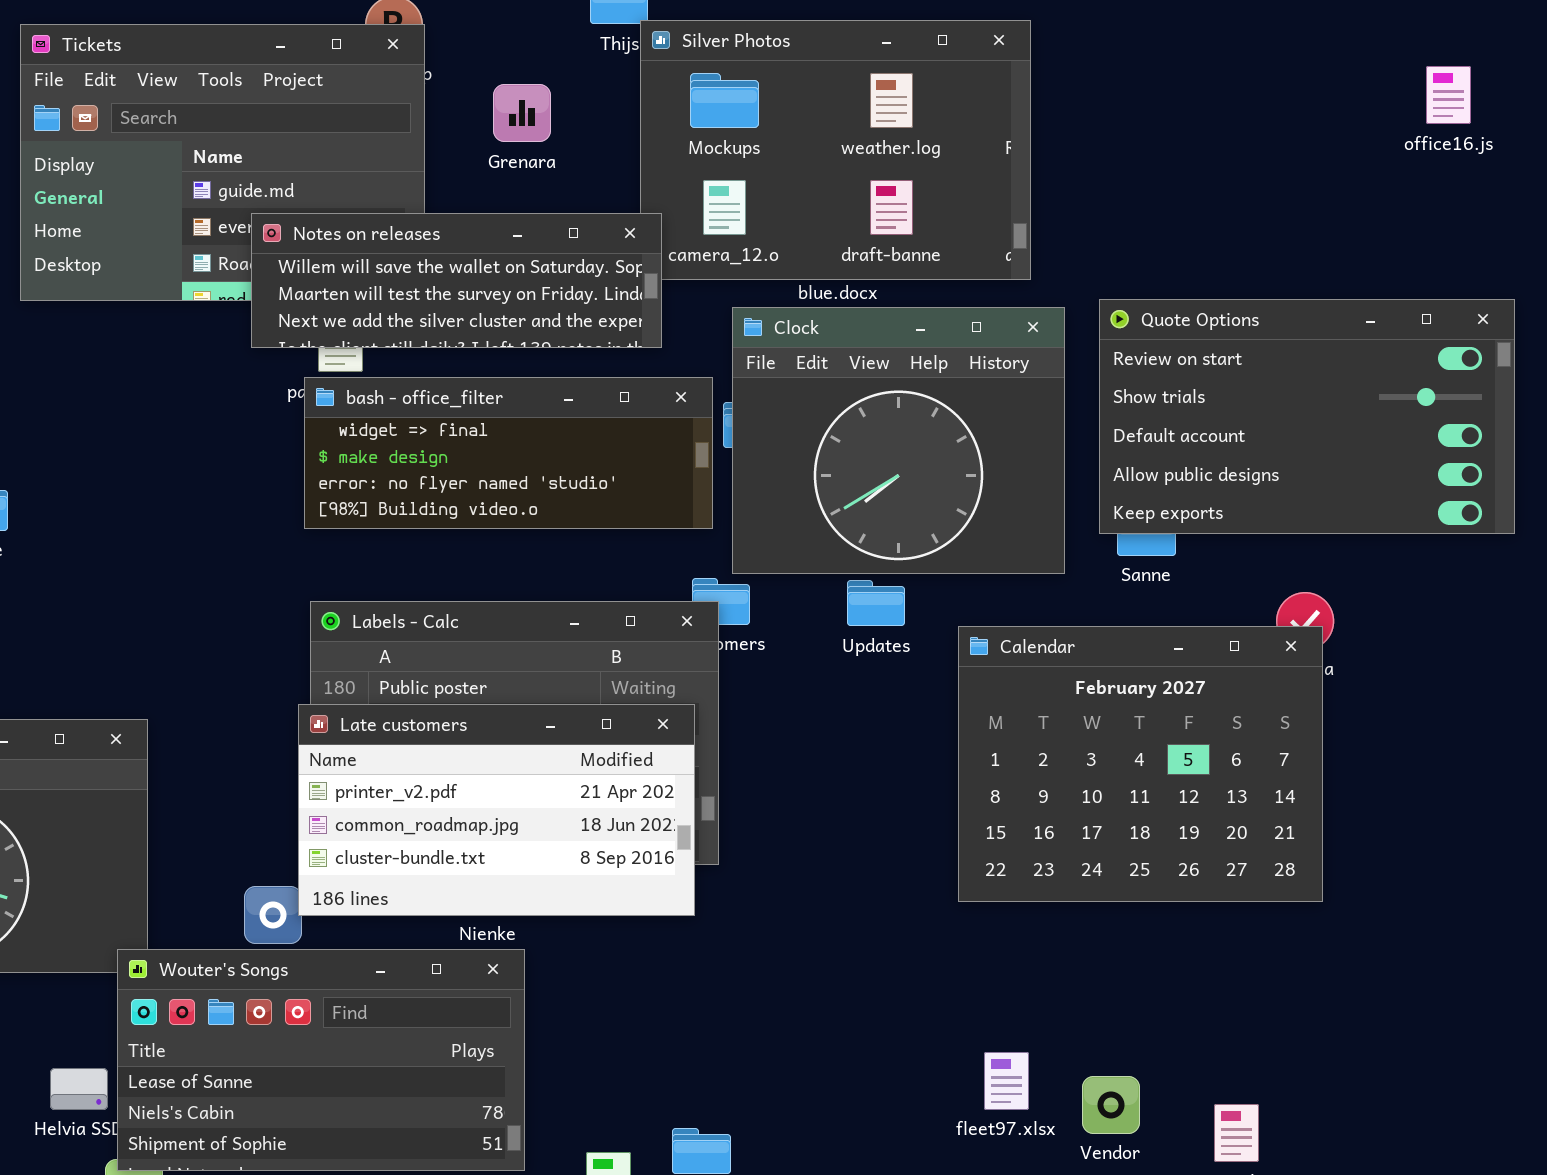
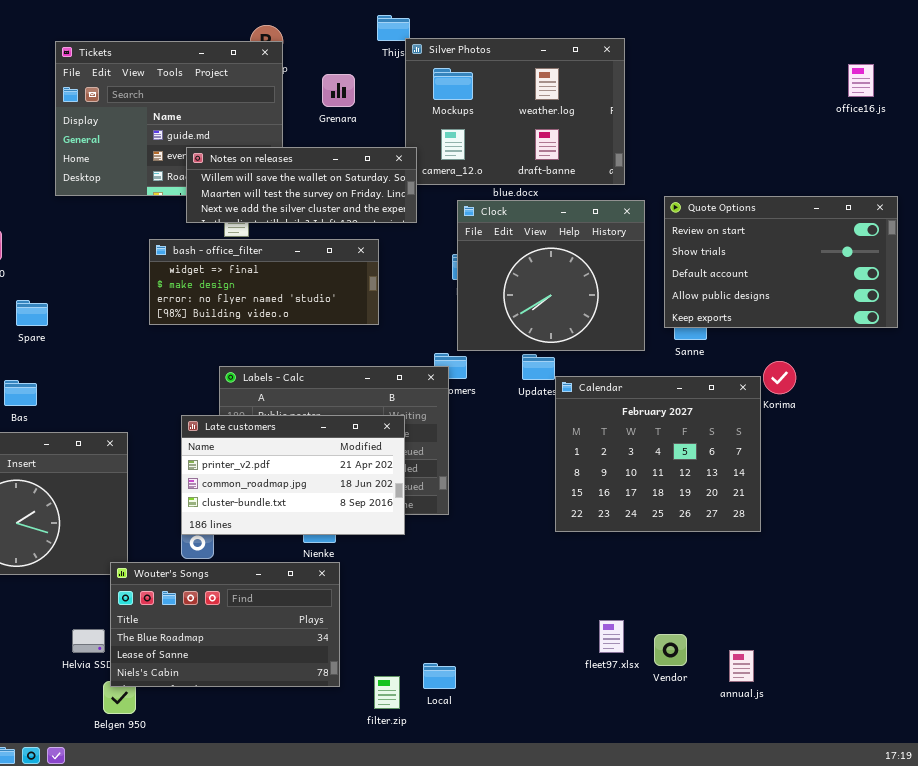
bash - office_filter: [304,377,713,529] -> [149,239,379,325], moved
Calendar: [958,626,1323,902] -> [555,376,761,532], moved
Late customers: [298,704,695,916] -> [181,415,405,535], moved
Wouter's Songs: [117,949,525,1171] -> [110,562,340,687], scrolled up 1 row

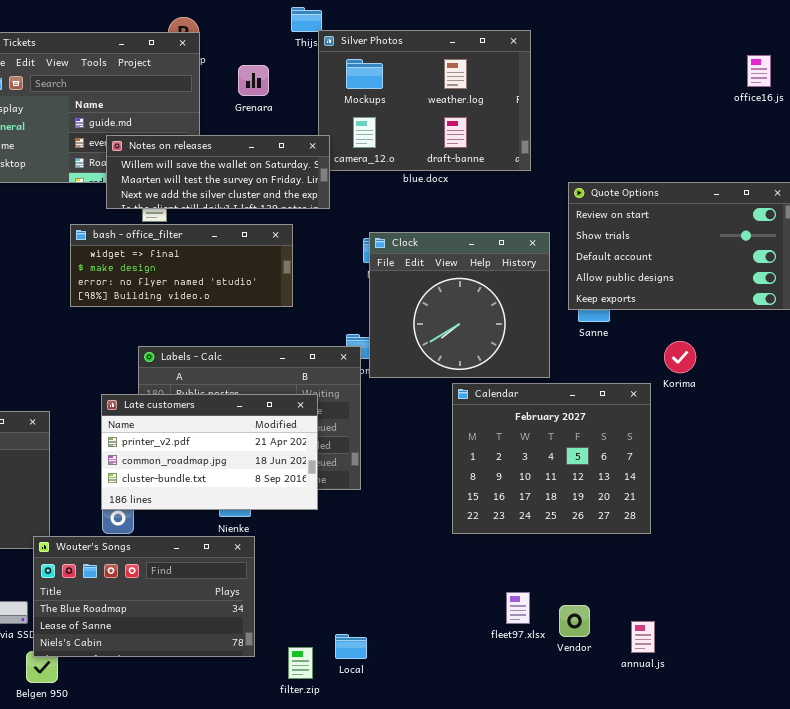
Clock: [457,200,645,351] -> [369,232,550,378], moved
Calendar: [555,376,761,532] -> [452,383,651,534], moved

